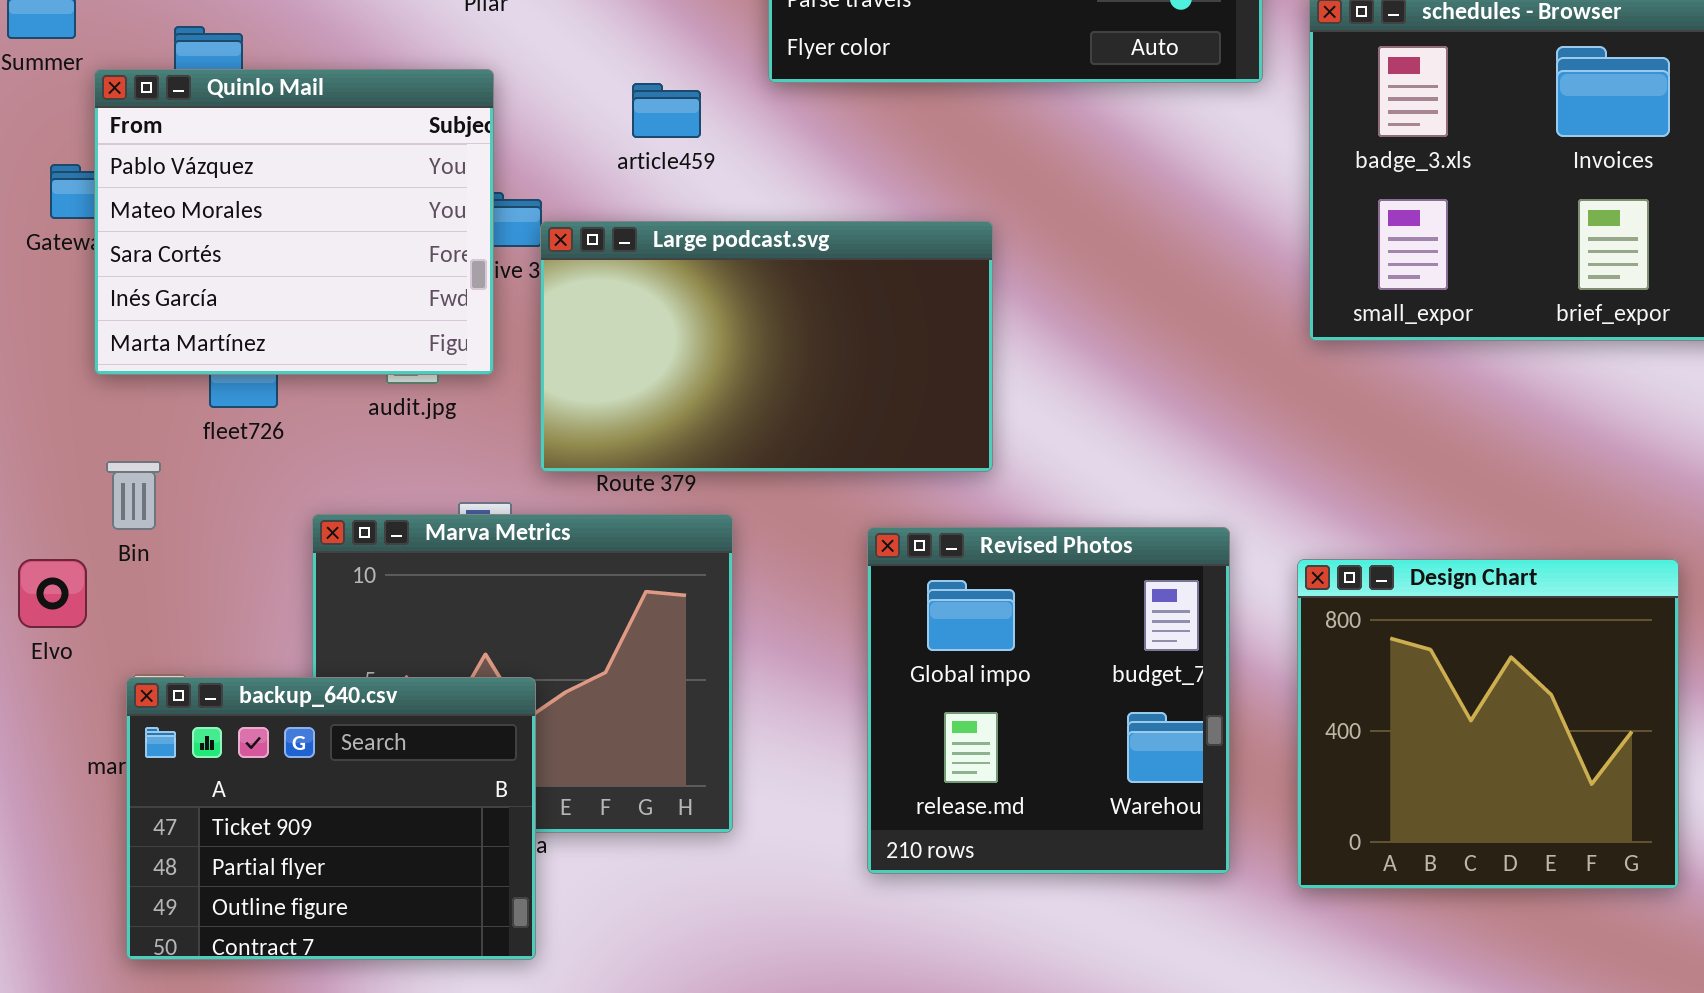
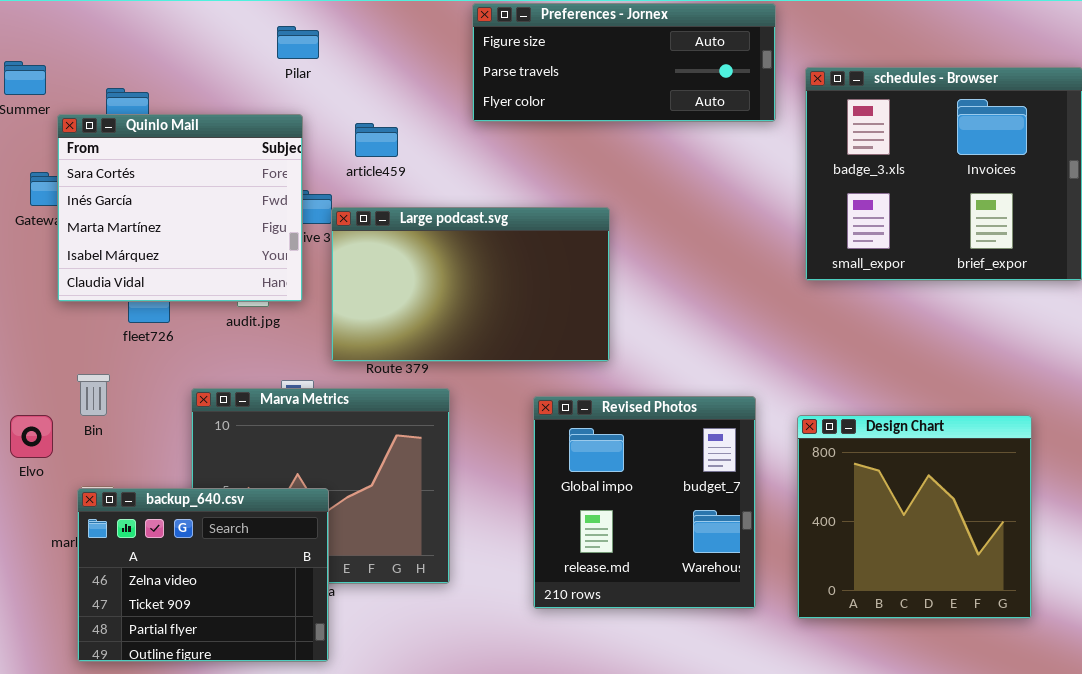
Quinlo Mail: [94,69,494,375] -> [57,114,303,302], scrolled down 2 rows
article459: [632,83,701,138] -> [355,123,398,157], moved
Bin: [106,461,161,530] -> [77,374,110,416], moved
backup_640.csv: [126,677,536,960] -> [77,488,329,662], scrolled up 1 row

